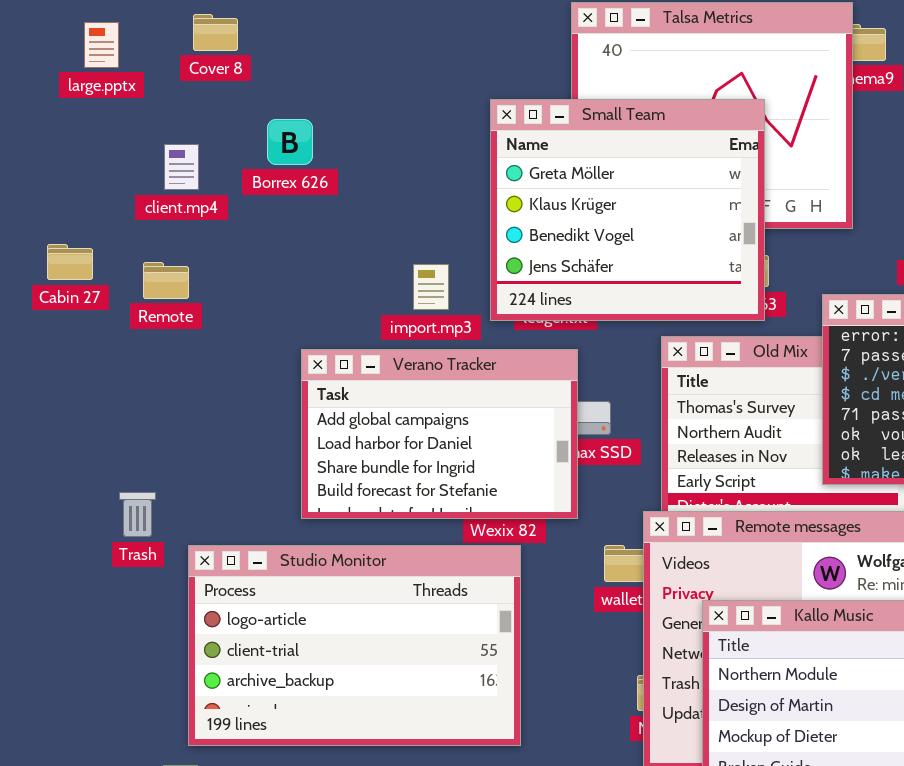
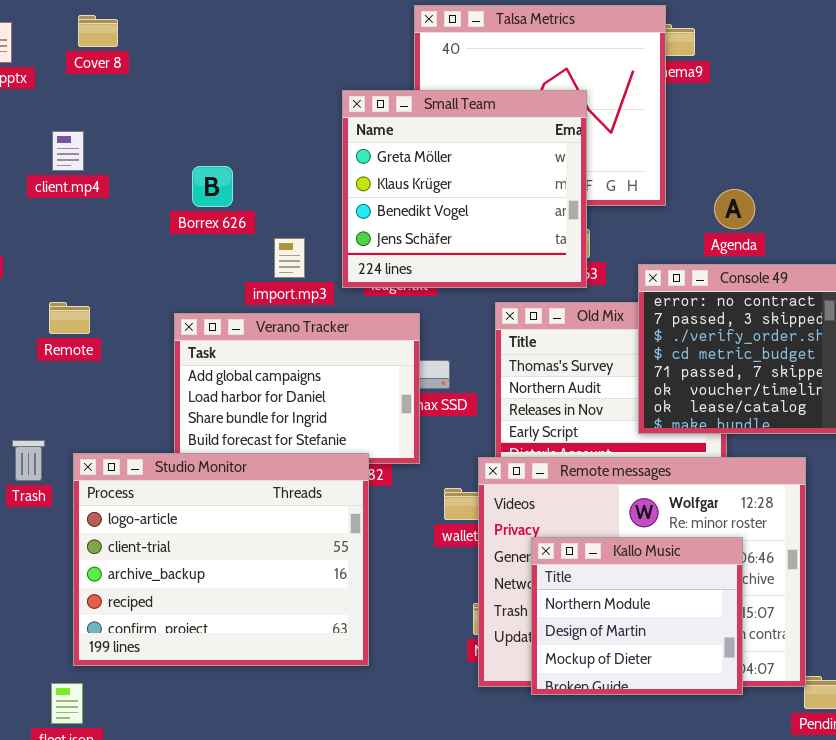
Borrex 626: [267,119,313,165] -> [192,166,233,207], moved
Remote: [143,262,189,299] -> [49,302,90,334], moved
Studio Monitor: [188,545,521,746] -> [73,453,369,666], resized

